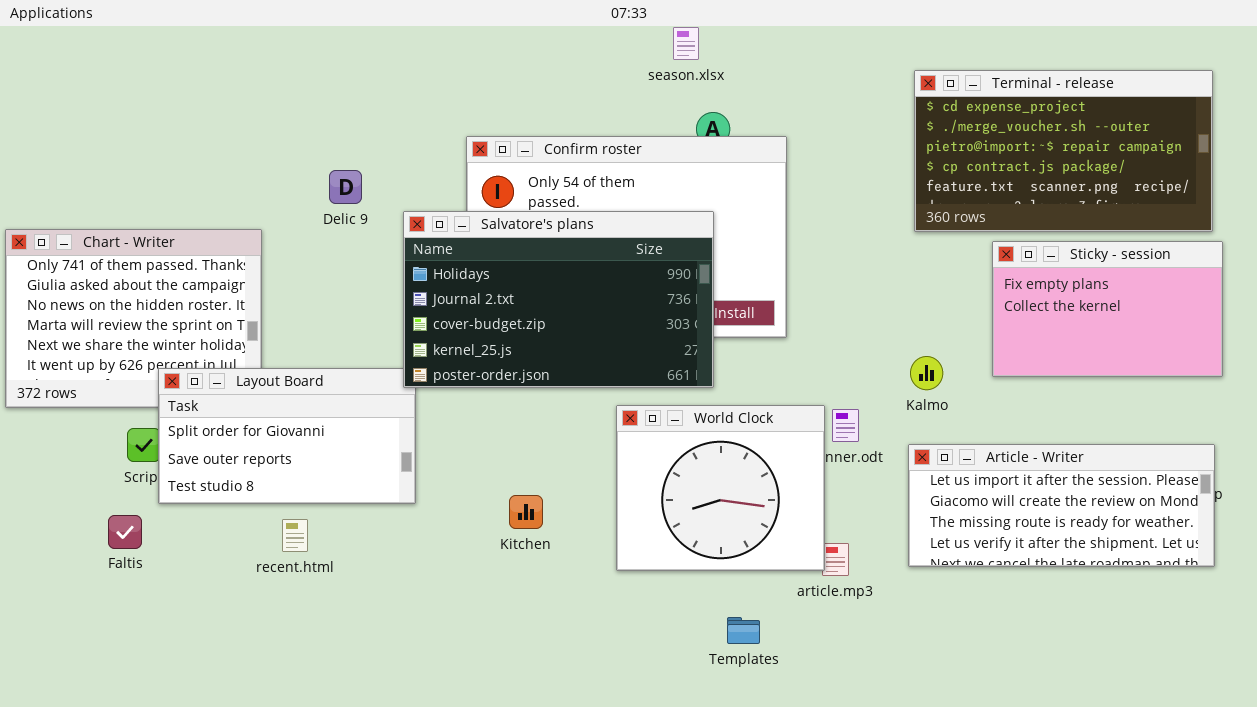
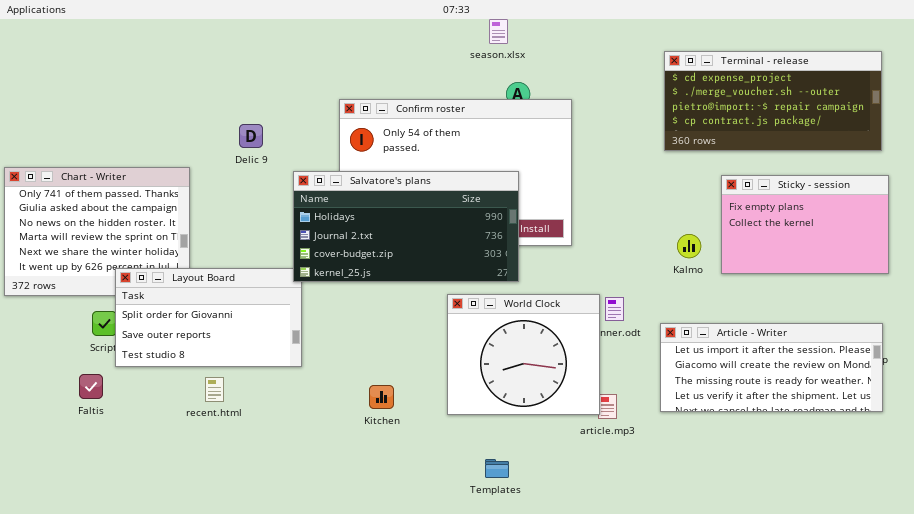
Terminal - release: [914,70,1213,232] -> [664,51,882,151], resized
Salvatore's plans: [403,211,714,388] -> [293,171,519,282], resized
Kalmo: [910,356,943,390] -> [677,234,701,258], moved
Kitchen: [509,495,543,529] -> [369,385,394,409], moved
Templates: [727,617,760,644] -> [485,459,509,478], moved

